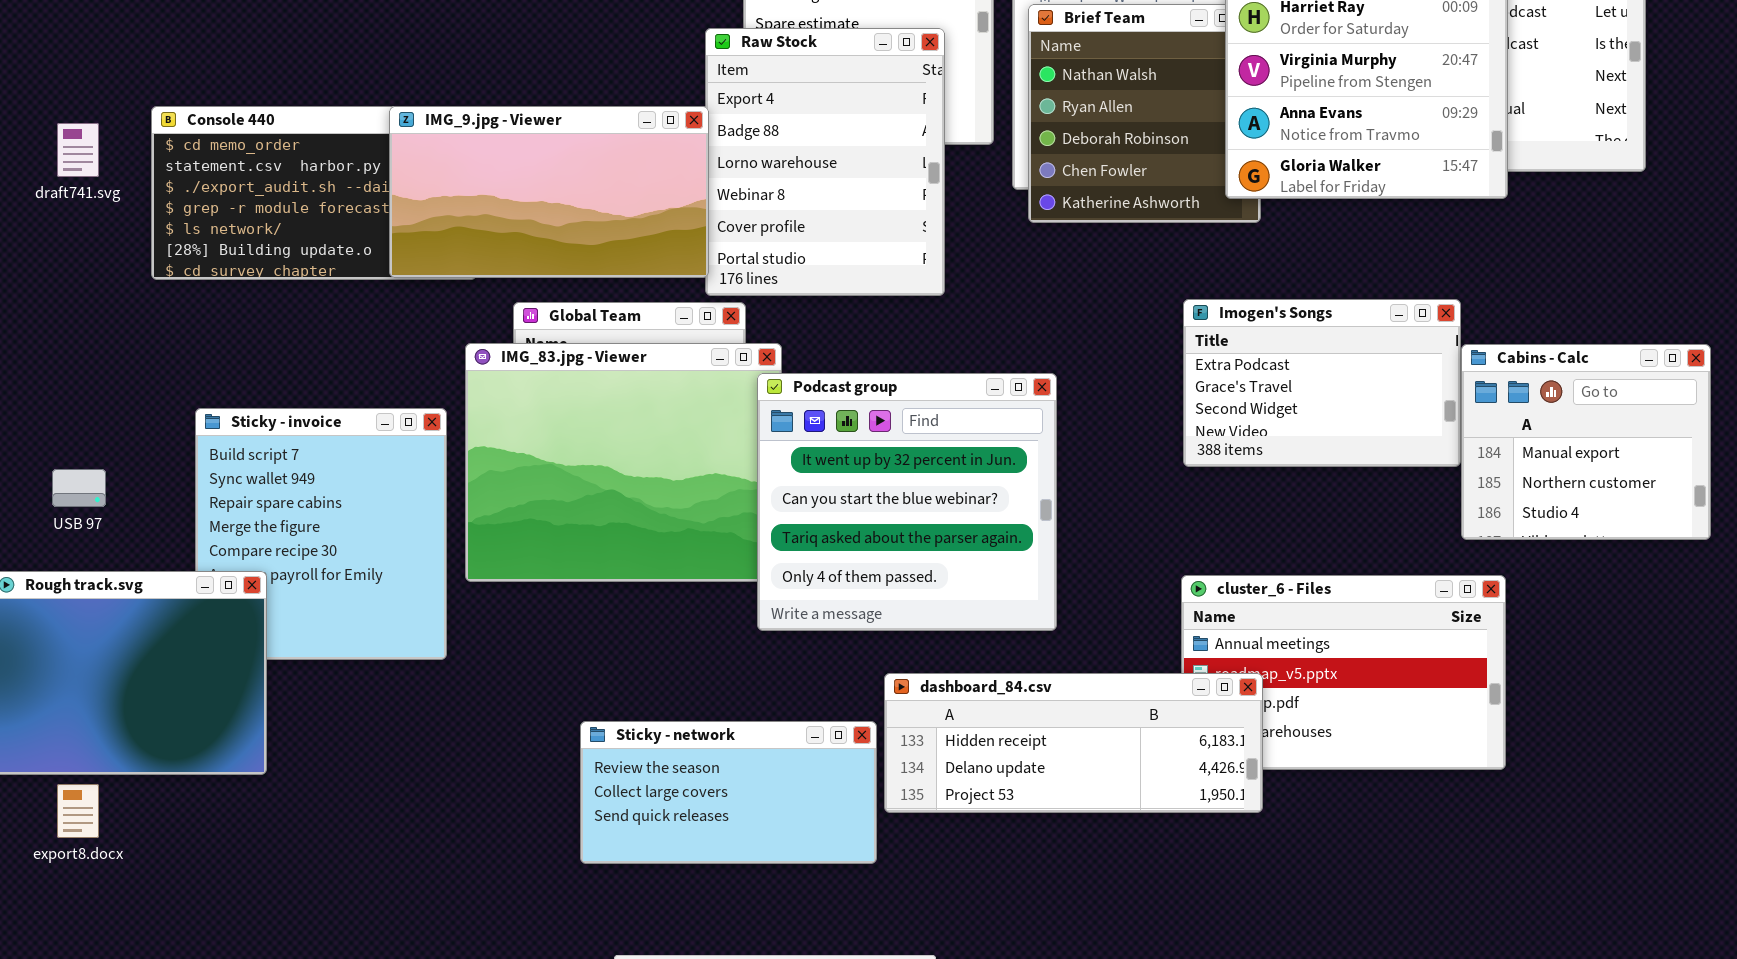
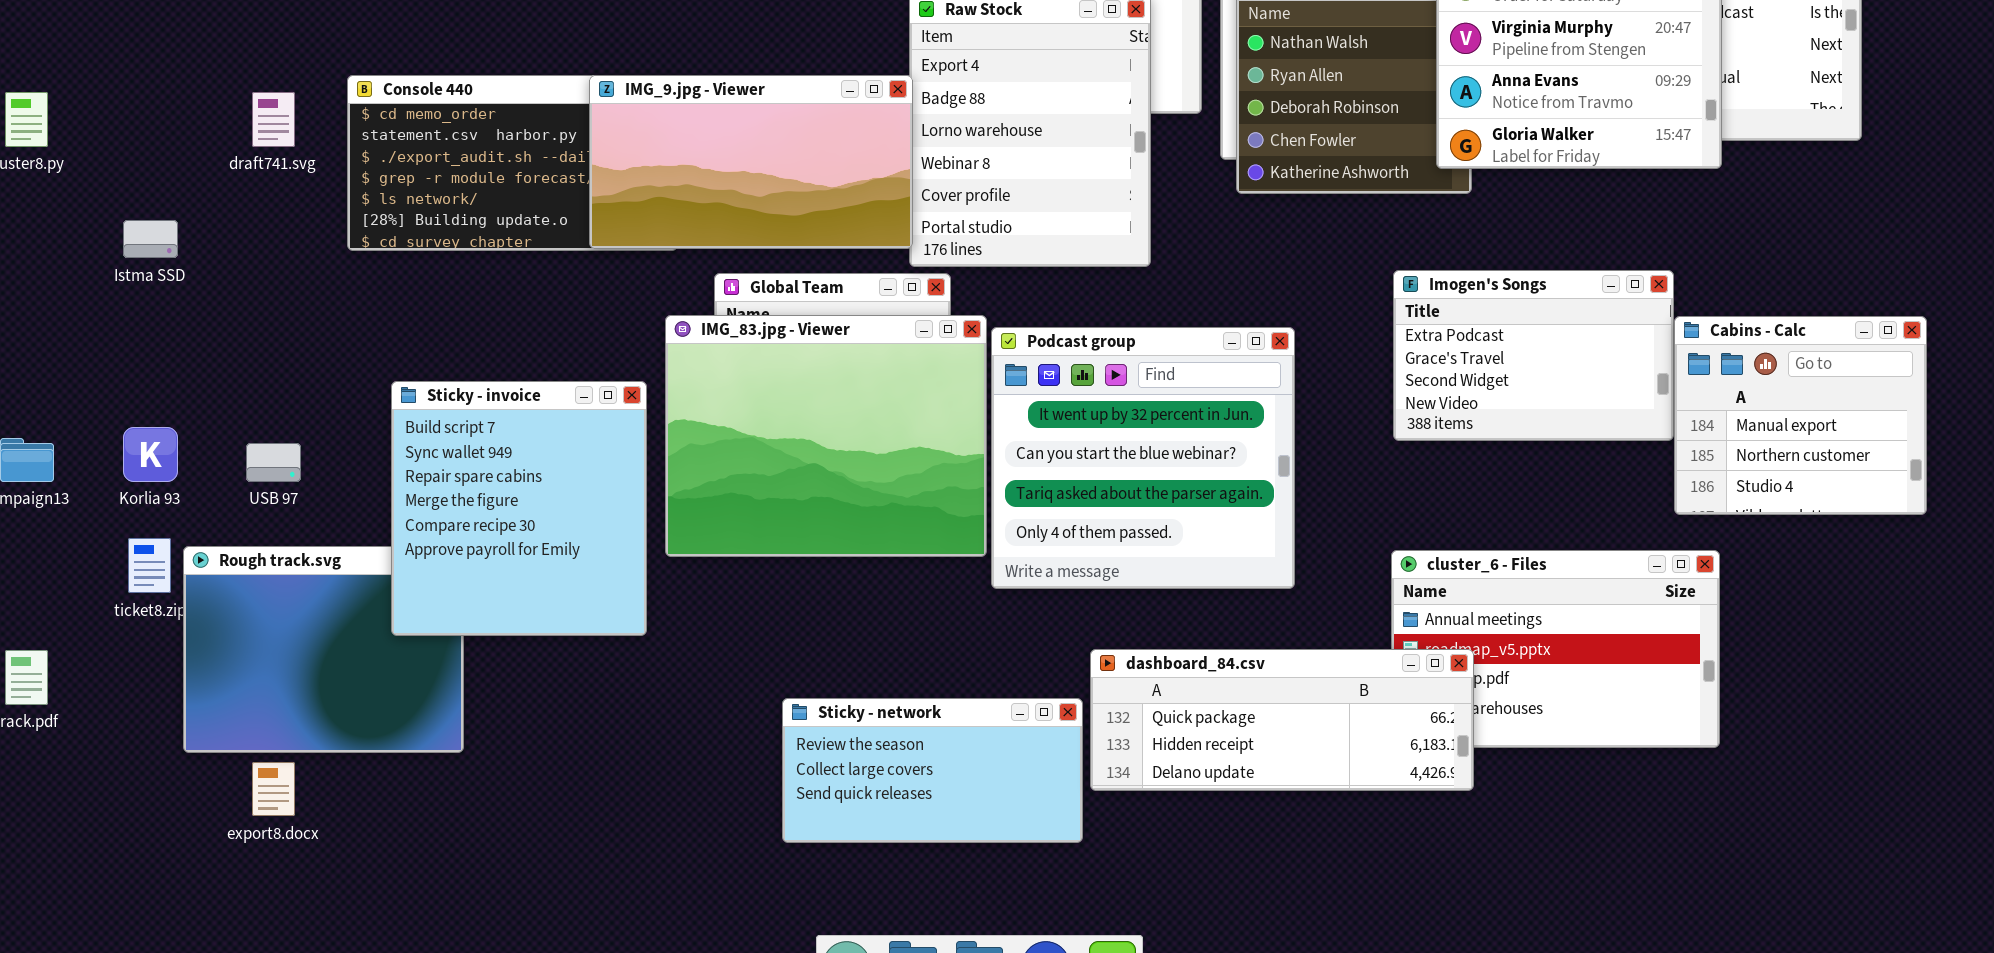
Podcast group: [757,373,1057,631] -> [991,327,1295,589], moved
Sticky - invoice: [195,408,447,660] -> [391,381,647,636], raised
dashboard_84.csv: [884,673,1263,813] -> [1090,649,1474,791], scrolled up 1 row

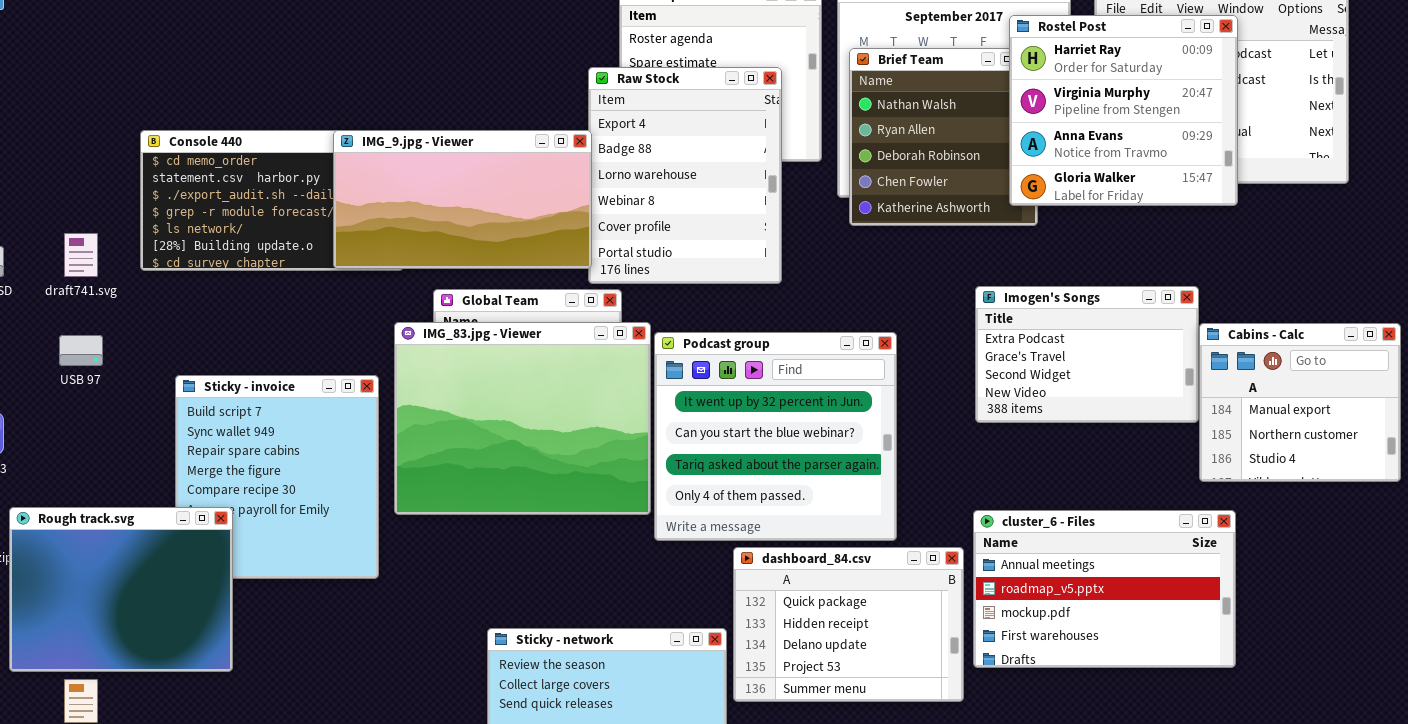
draft741.svg: [252,92,295,147] -> [64,233,98,277], moved
USB 97: [246,443,301,482] -> [59,335,103,366], moved
Rough track.svg: [183,546,464,753] -> [9,507,233,672], raised
dashboard_84.csv: [1090,649,1474,791] -> [733,547,964,702], resized

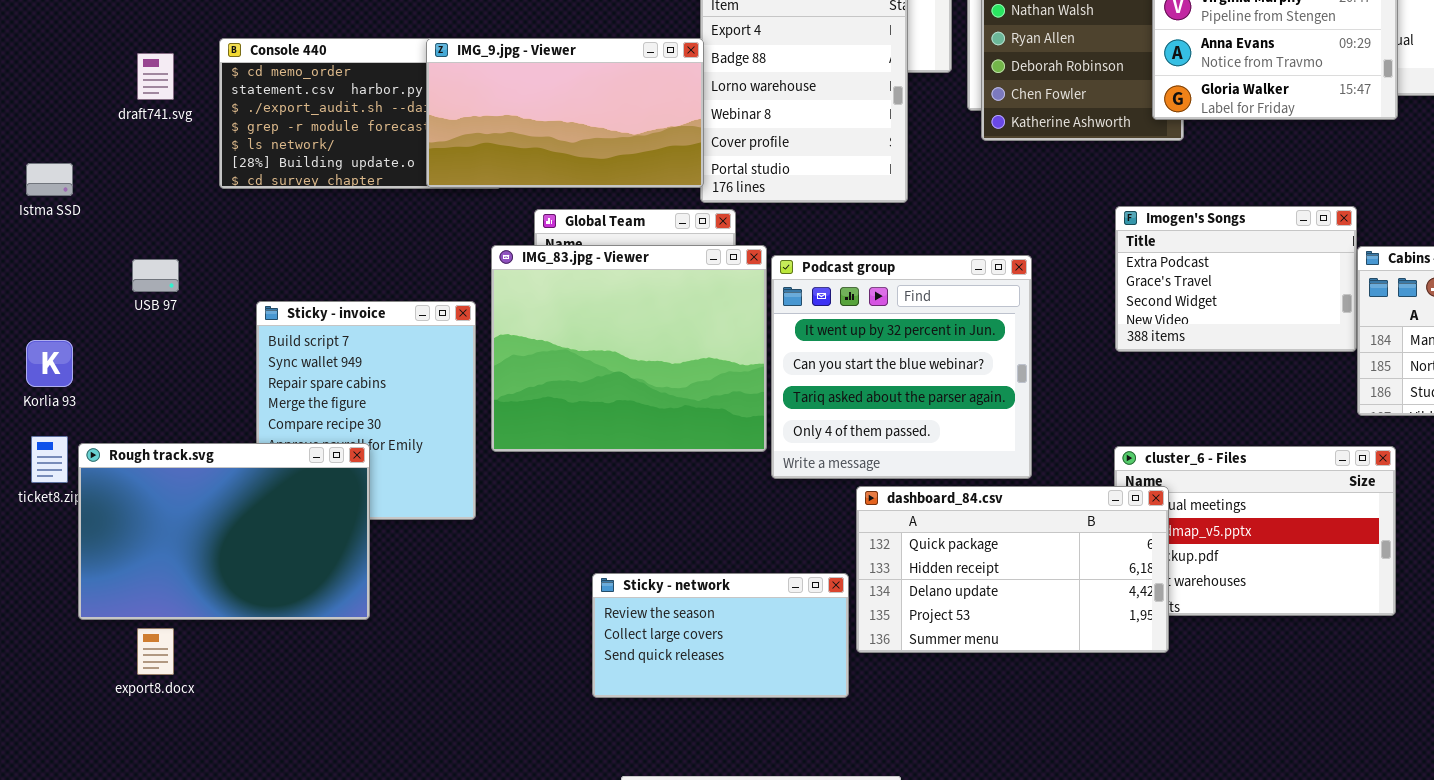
draft741.svg: [64,233,98,277] -> [137,53,174,100], moved
Rough track.svg: [9,507,233,672] -> [78,443,370,620], resized
dashboard_84.csv: [733,547,964,702] -> [856,486,1169,653], resized

